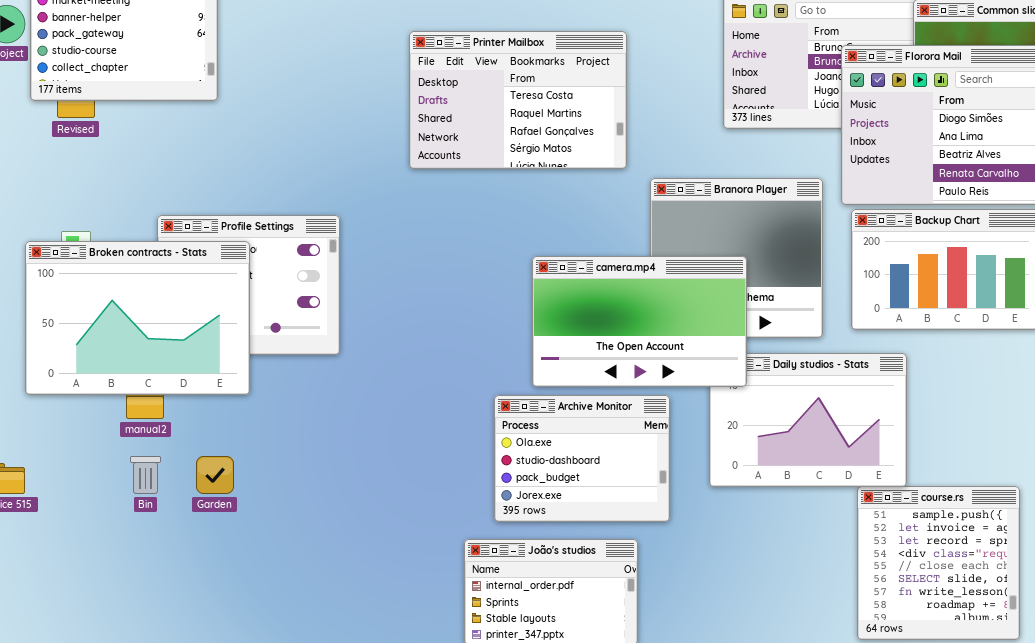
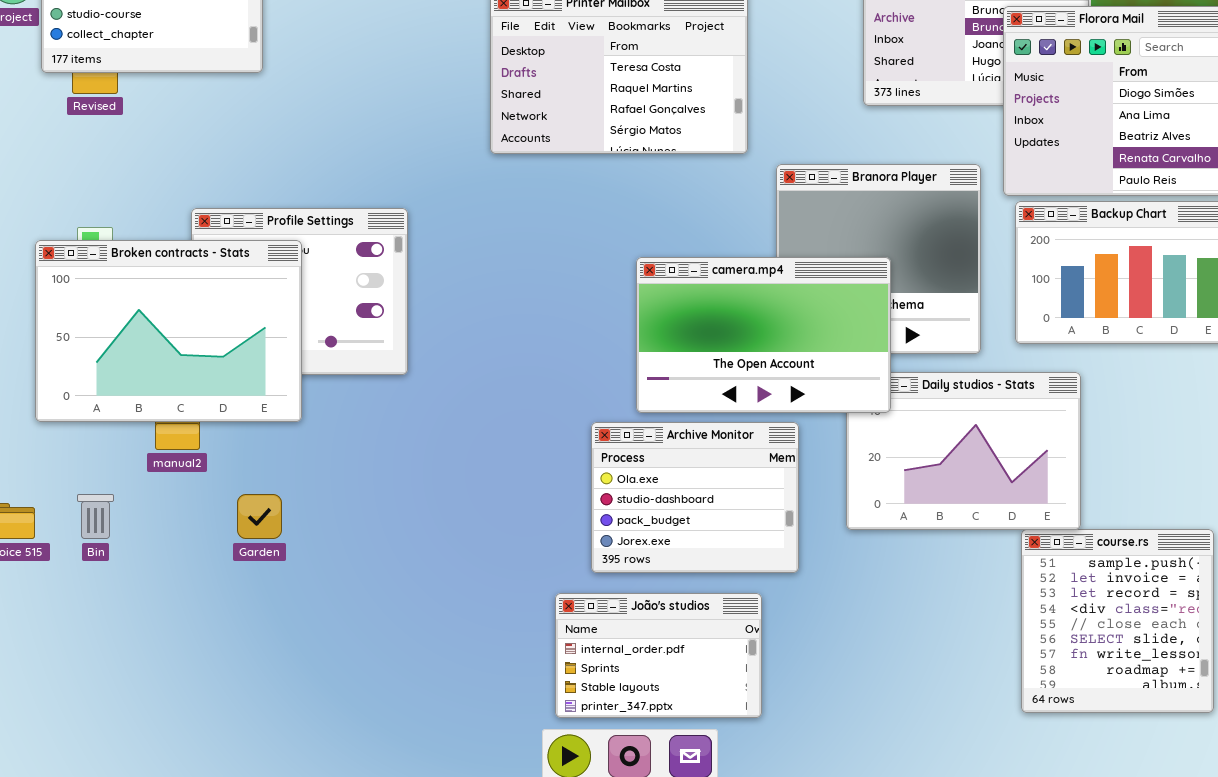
Bin: [130,456,161,494] -> [77,494,114,539], moved

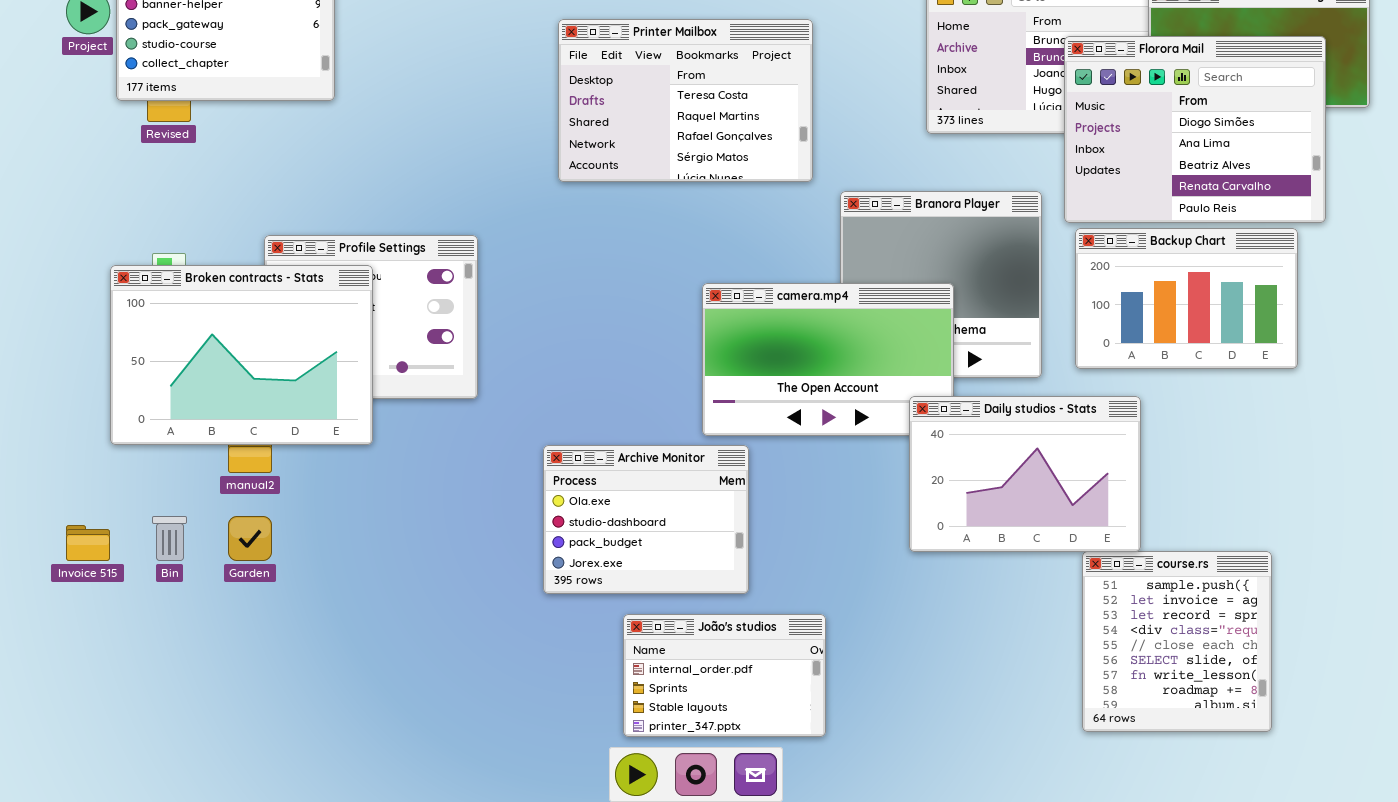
Daily studios - Stats: [846,372,1081,530] -> [909,396,1141,552], raised
Archive Monitor: [591,422,799,573] -> [543,445,749,594], moved
Garden: [237,494,282,539] -> [228,516,272,561], moved

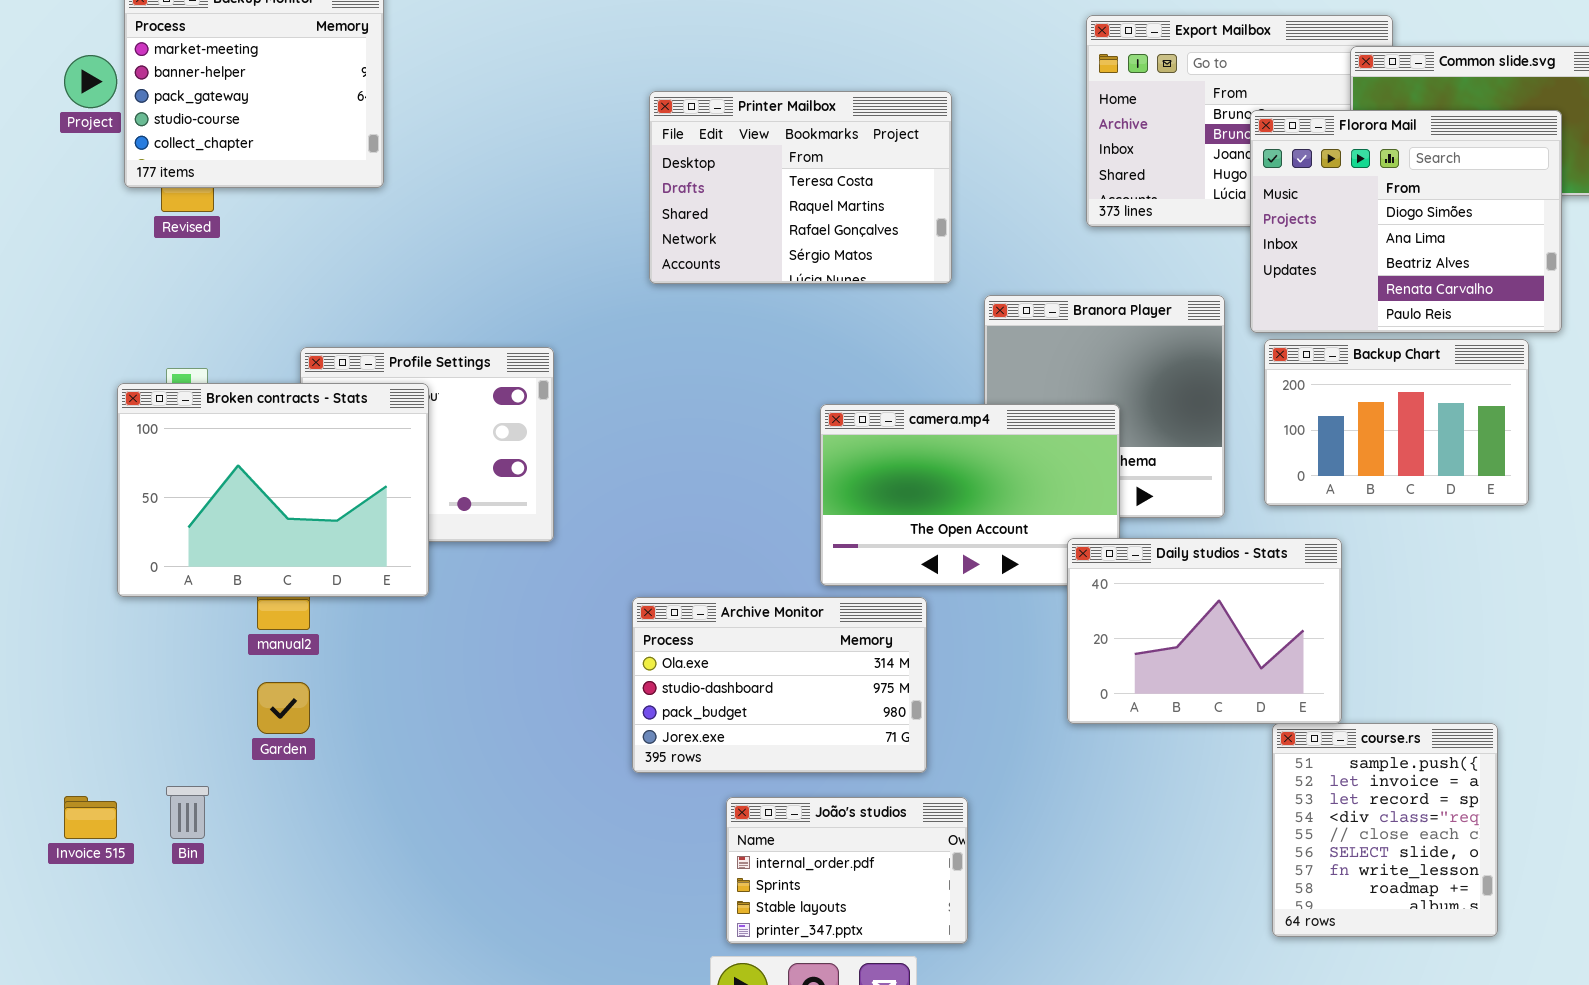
Archive Monitor: [543,445,749,594] -> [632,597,927,773], resized
Bin: [152,516,187,561] -> [166,786,209,839], moved
Invoice 515: [66,525,110,561] -> [64,796,117,839], moved

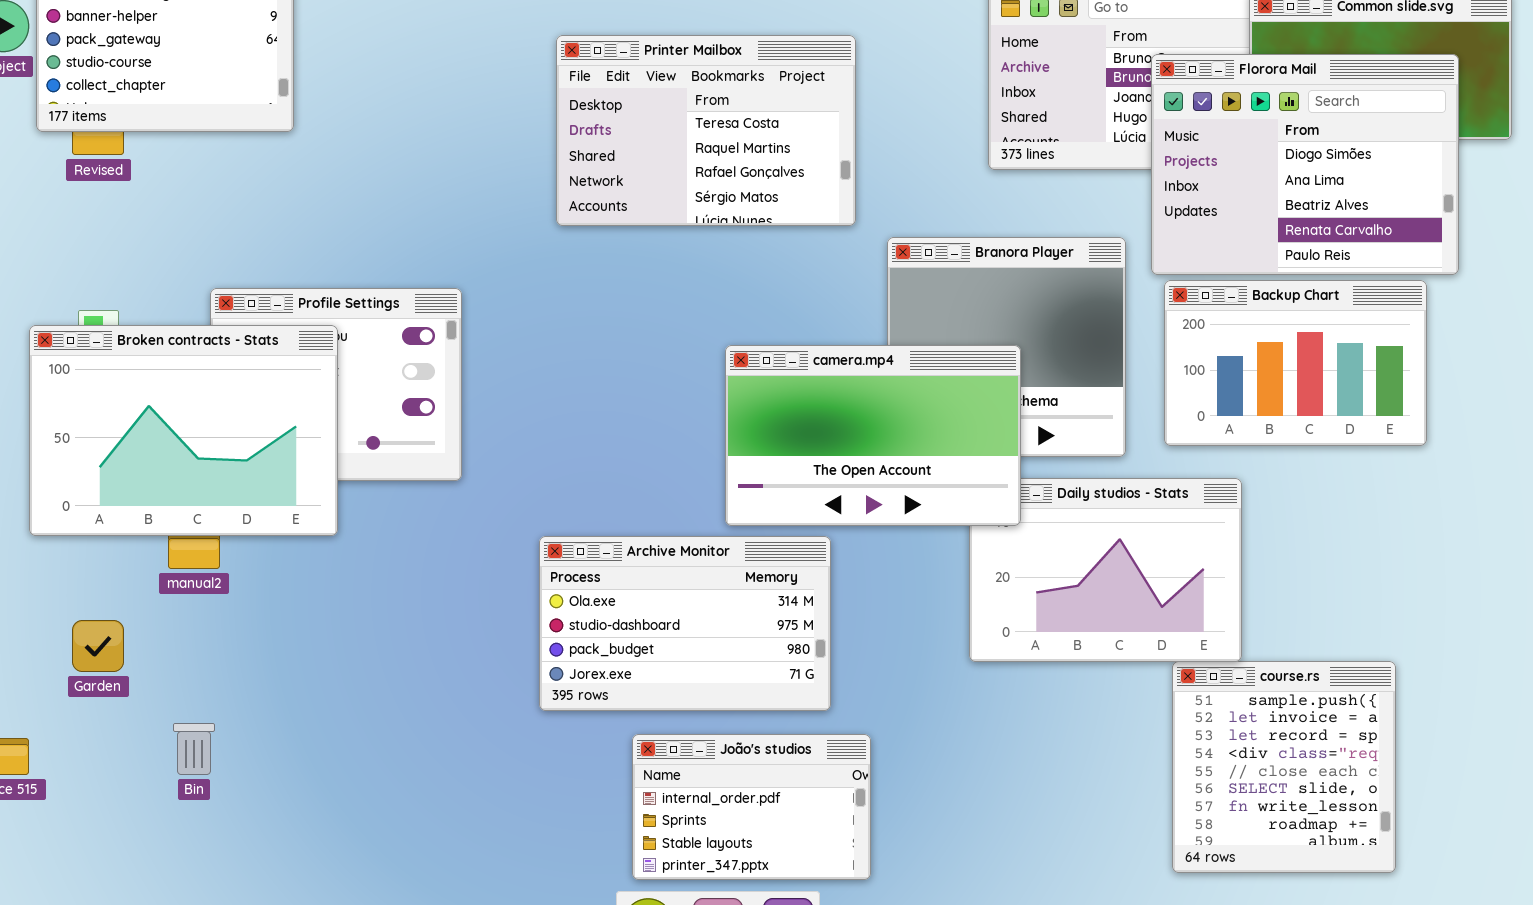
camera.mp4: [820,404,1120,586] -> [725,345,1021,526], raised
Garden: [257,682,310,734] -> [72,620,124,672], moved
Bin: [166,786,209,839] -> [173,723,215,775], moved

